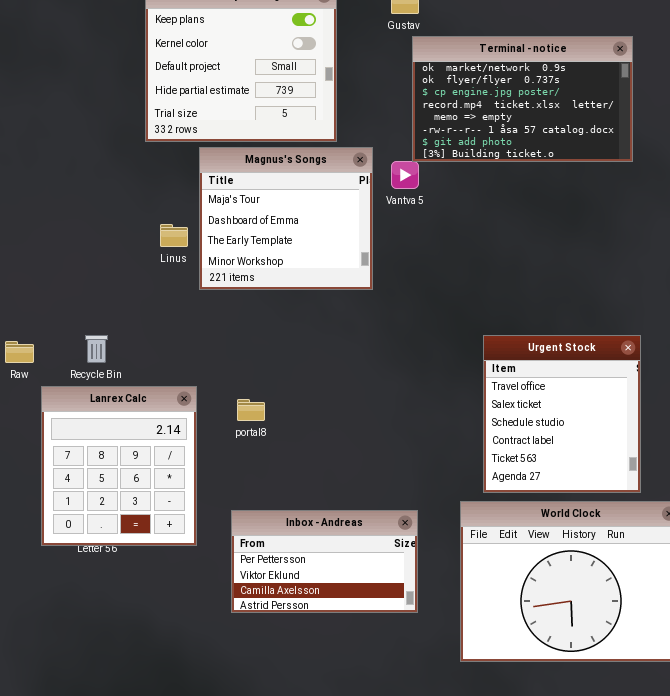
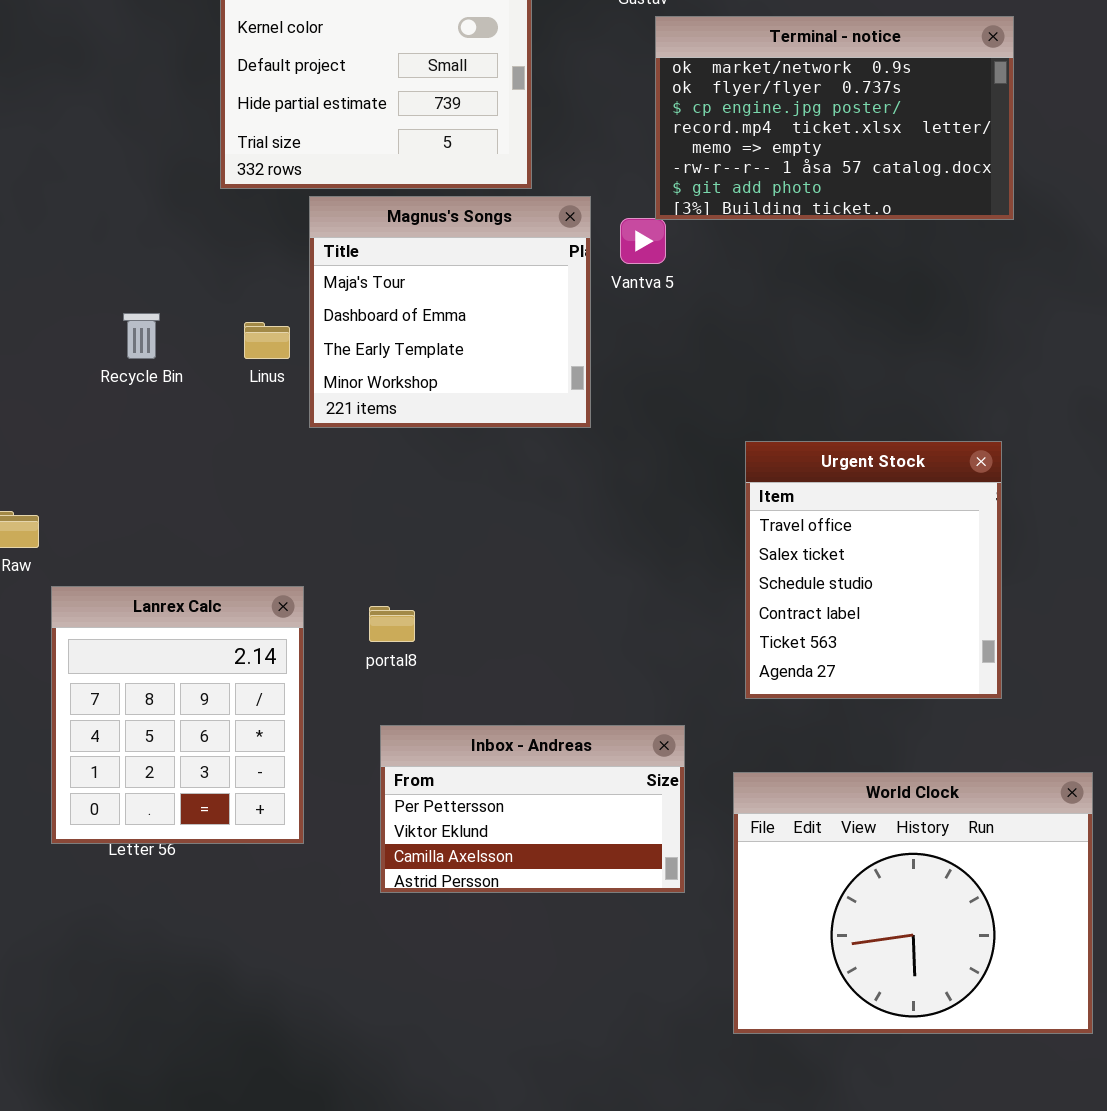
Recycle Bin: [85,335,108,363] -> [123,313,160,359], moved
Urgent Stock: [483,335,641,493] -> [745,441,1002,699], moved
Inbox - Andreas: [231,510,418,613] -> [380,725,685,893], moved

